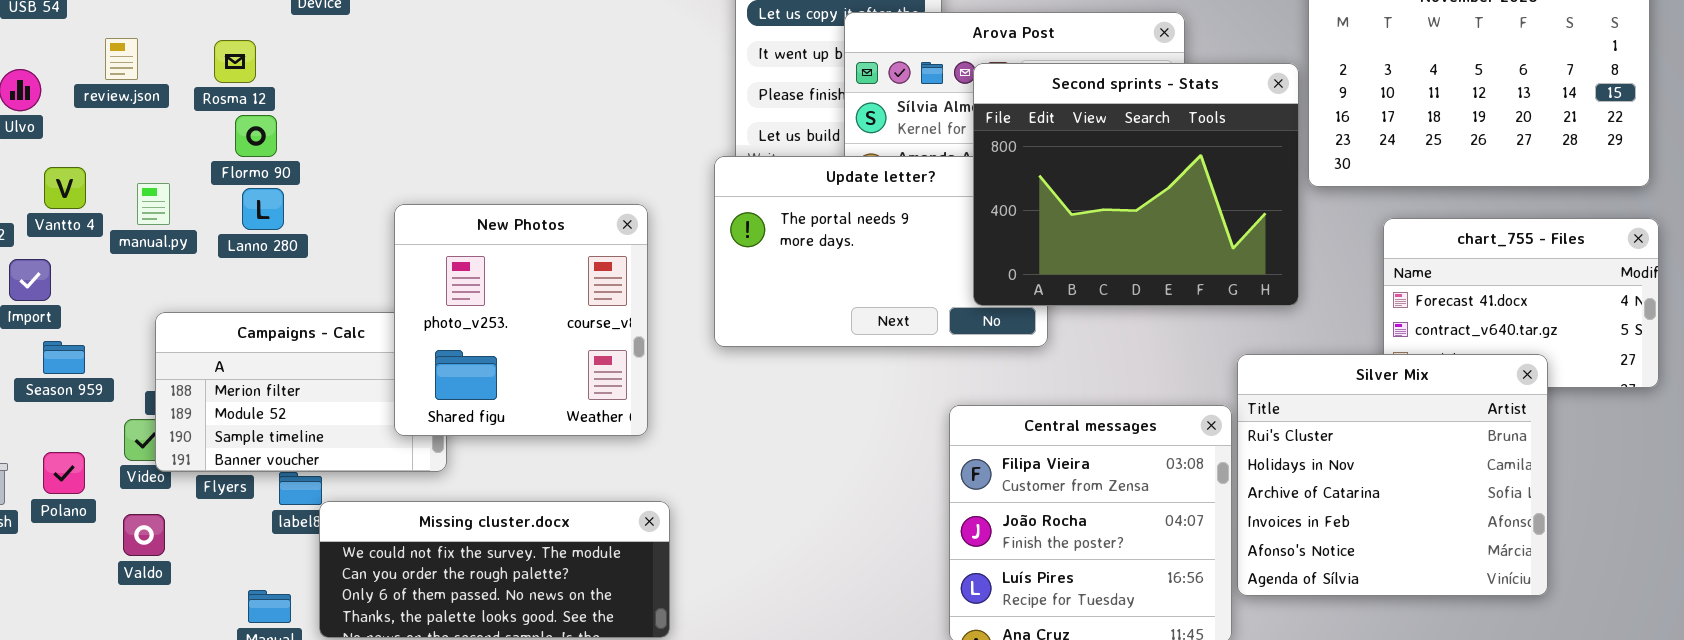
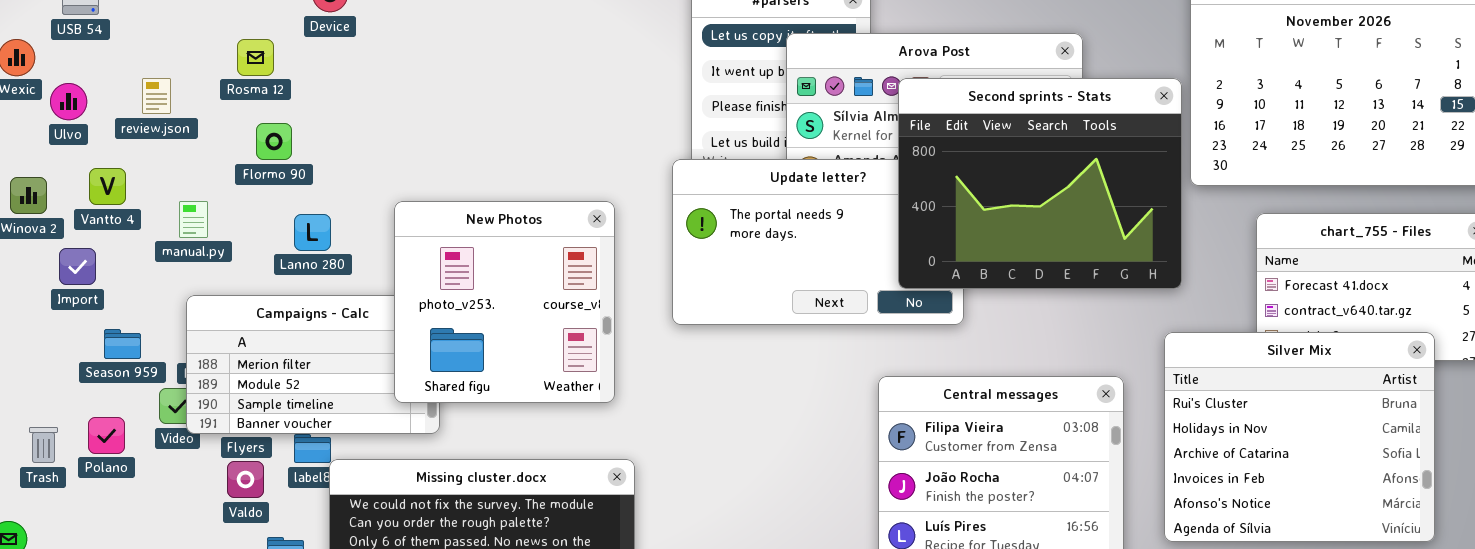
review.json: [105,38,138,80] -> [142,78,171,114], moved
Rosma 12: [214,40,256,83] -> [237,39,274,76], moved
manual.py: [137,183,170,225] -> [179,201,208,238], moved
Lanno 280: [242,188,284,230] -> [294,214,331,251], moved
Season 959: [43,341,85,374] -> [104,329,141,359], moved
Silver Mix: [1237,354,1548,596] -> [1164,332,1435,542], moved
Valdo: [123,514,165,556] -> [227,461,264,498], moved

